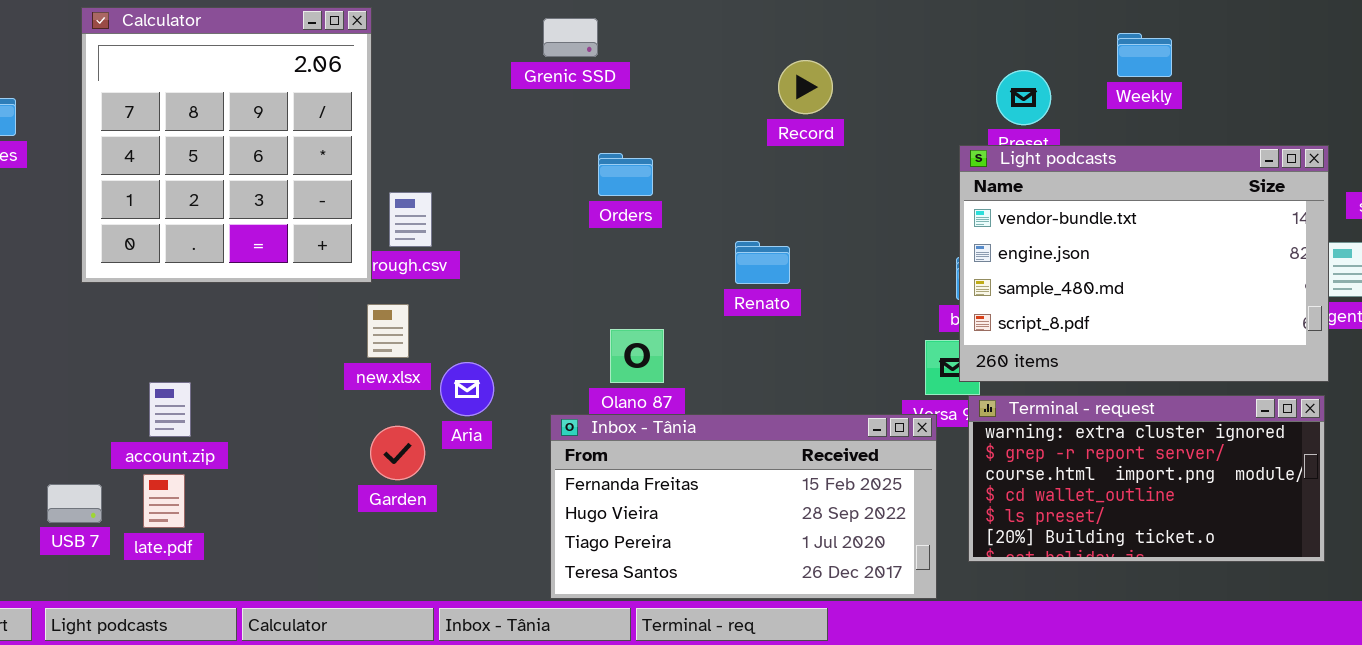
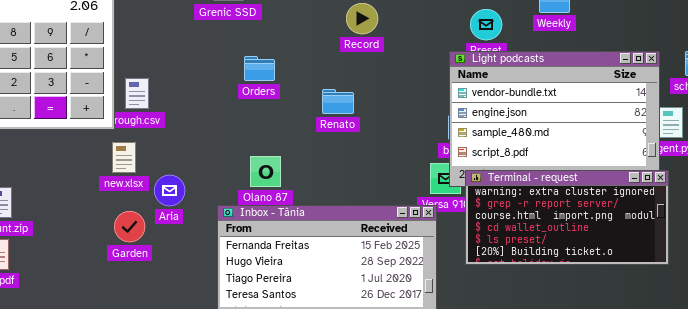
Renato: [735,241,790,284] -> [322,89,354,114], moved
Terminal - request: [968,395,1325,562] -> [465,170,669,265], moved

